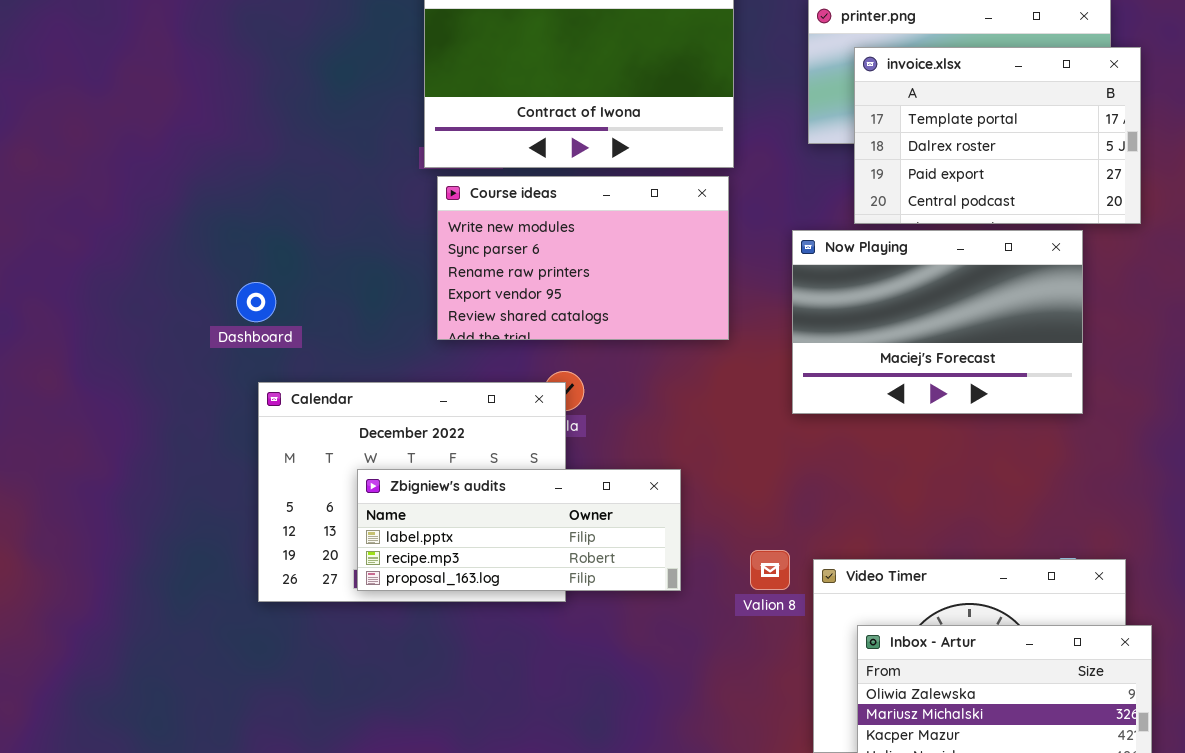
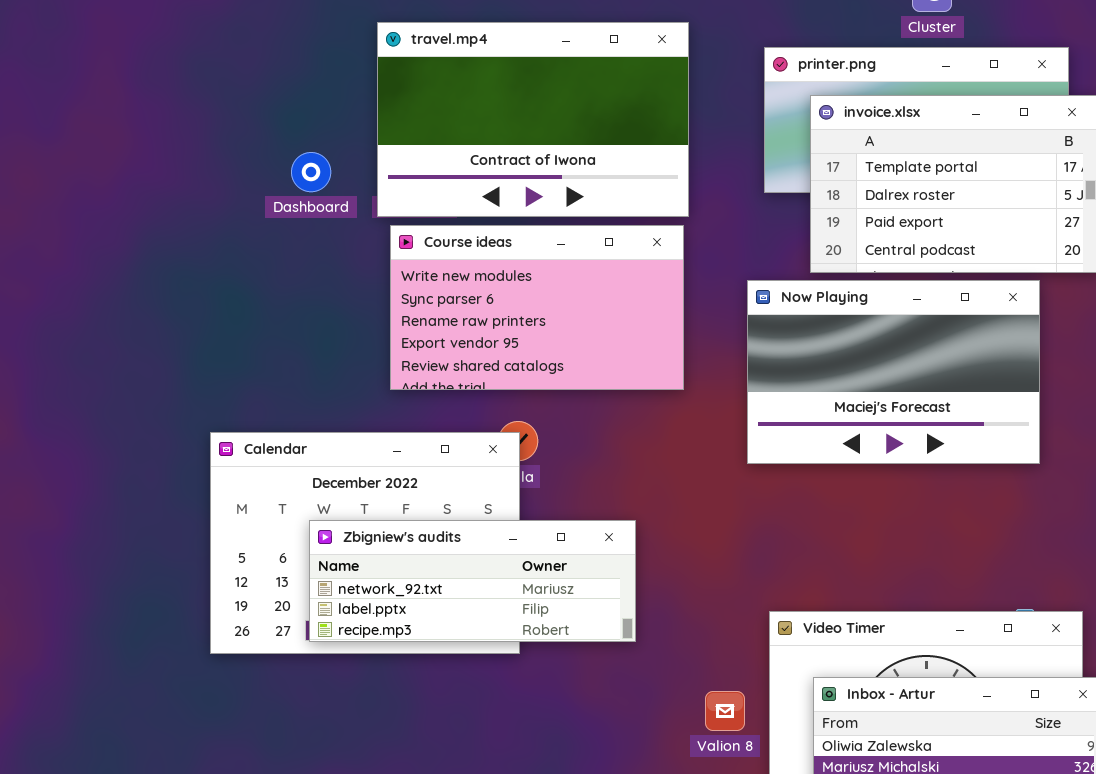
Dashboard: [236,282,276,322] -> [291,152,331,192], moved
Zbigniew's audits: [357,469,681,591] -> [309,520,636,642], scrolled up 1 row
Valion 8: [750,550,790,590] -> [705,691,745,731], moved

